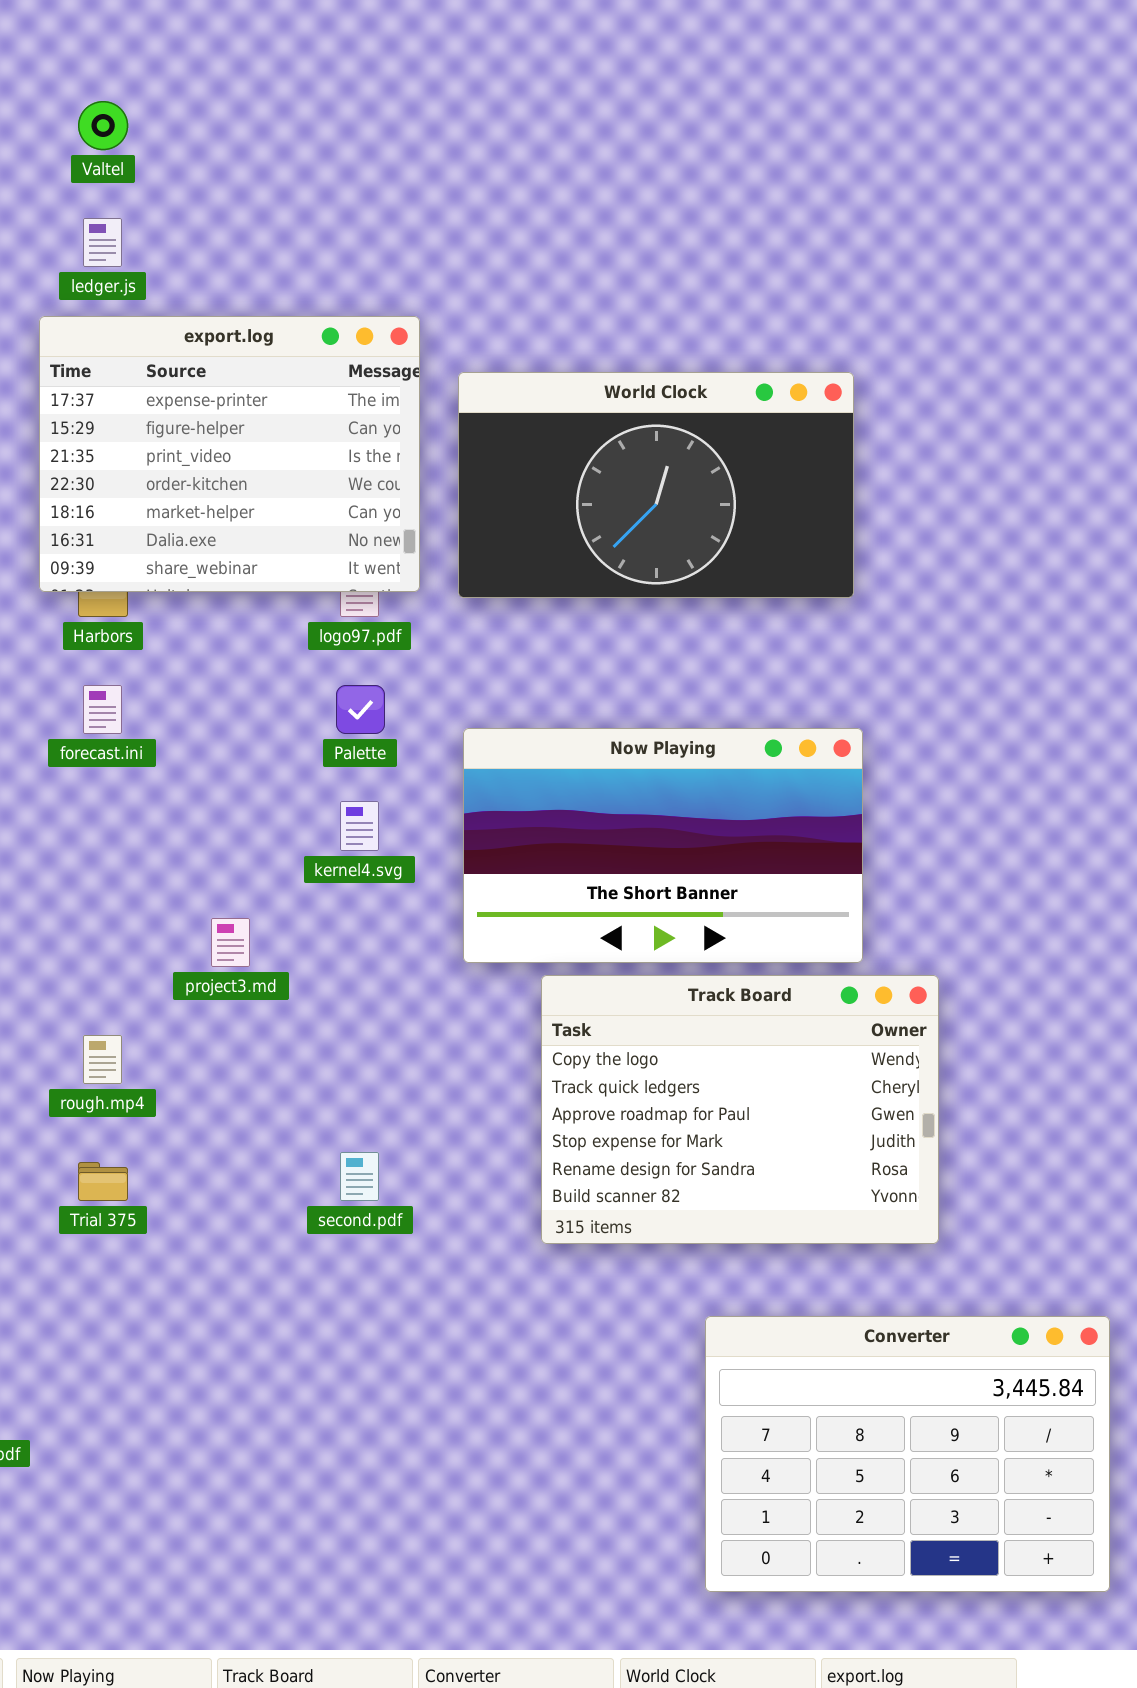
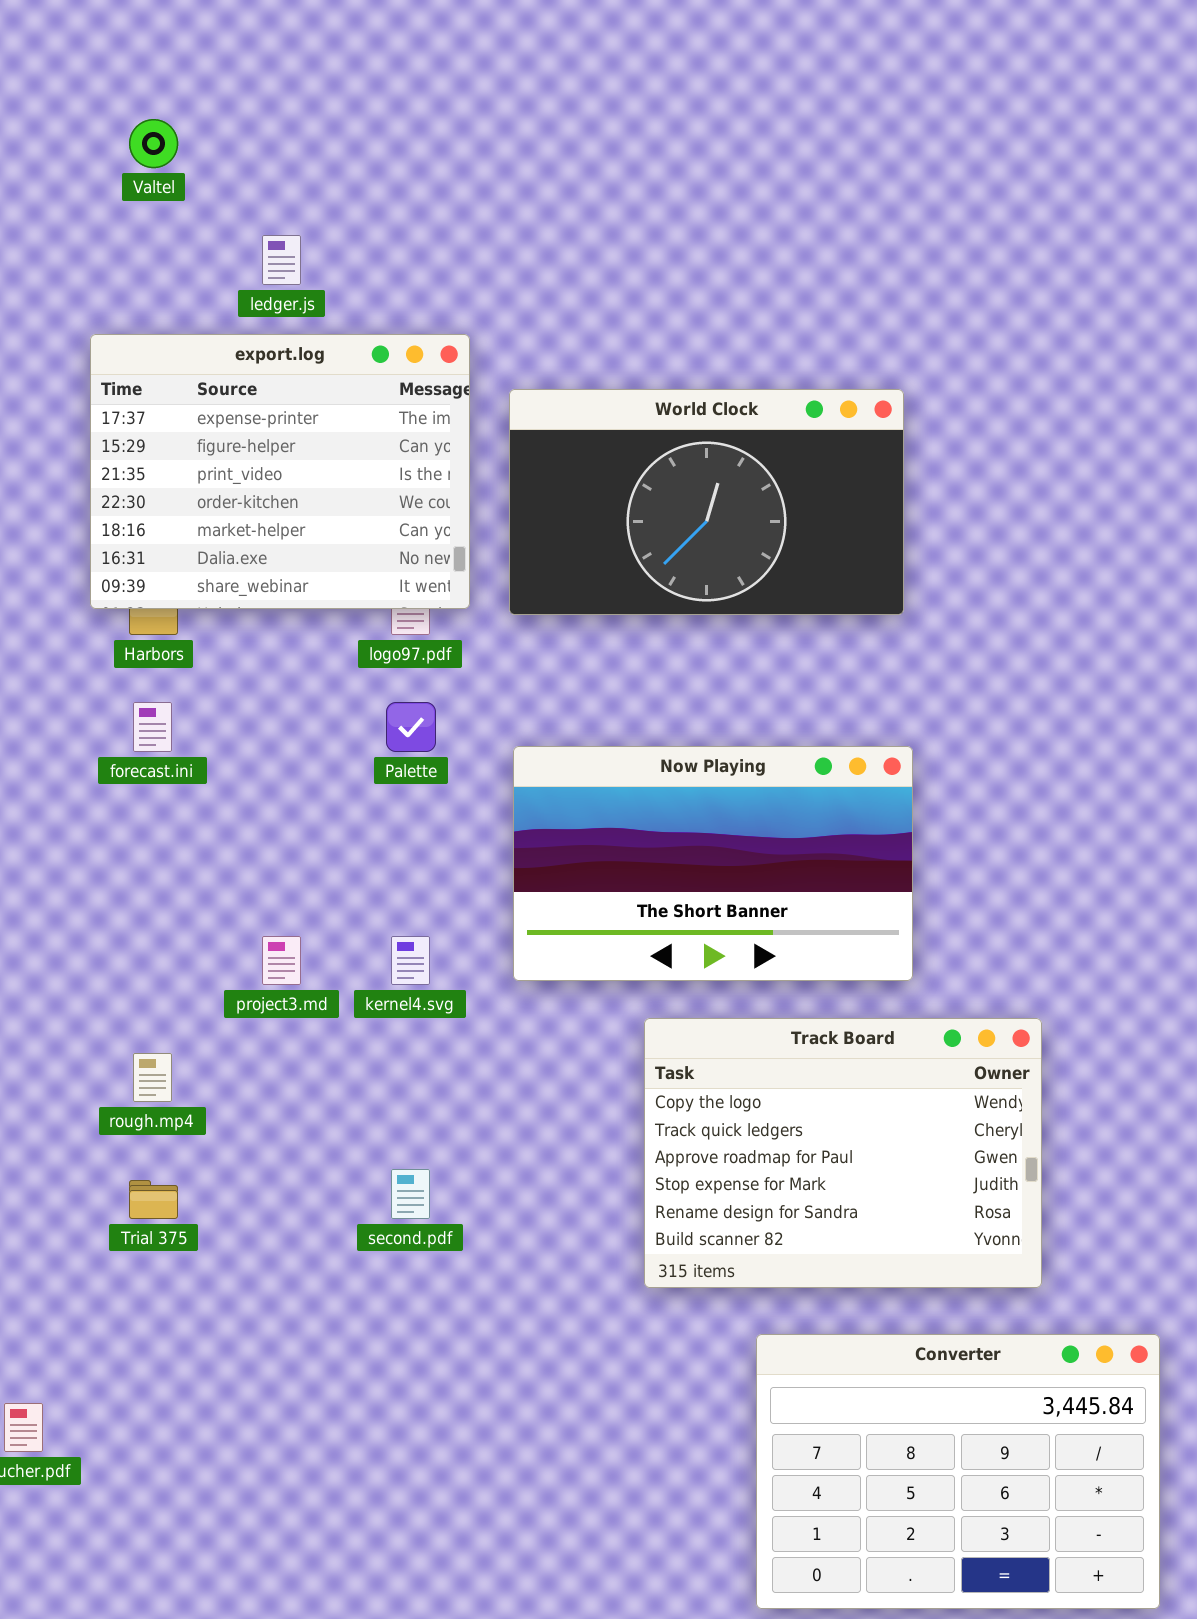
ledger.js: [83,218,122,267] -> [262,235,301,285], moved
kernel4.svg: [340,801,379,851] -> [391,936,430,985], moved
Track Board: [541,975,939,1244] -> [644,1018,1042,1288], moved

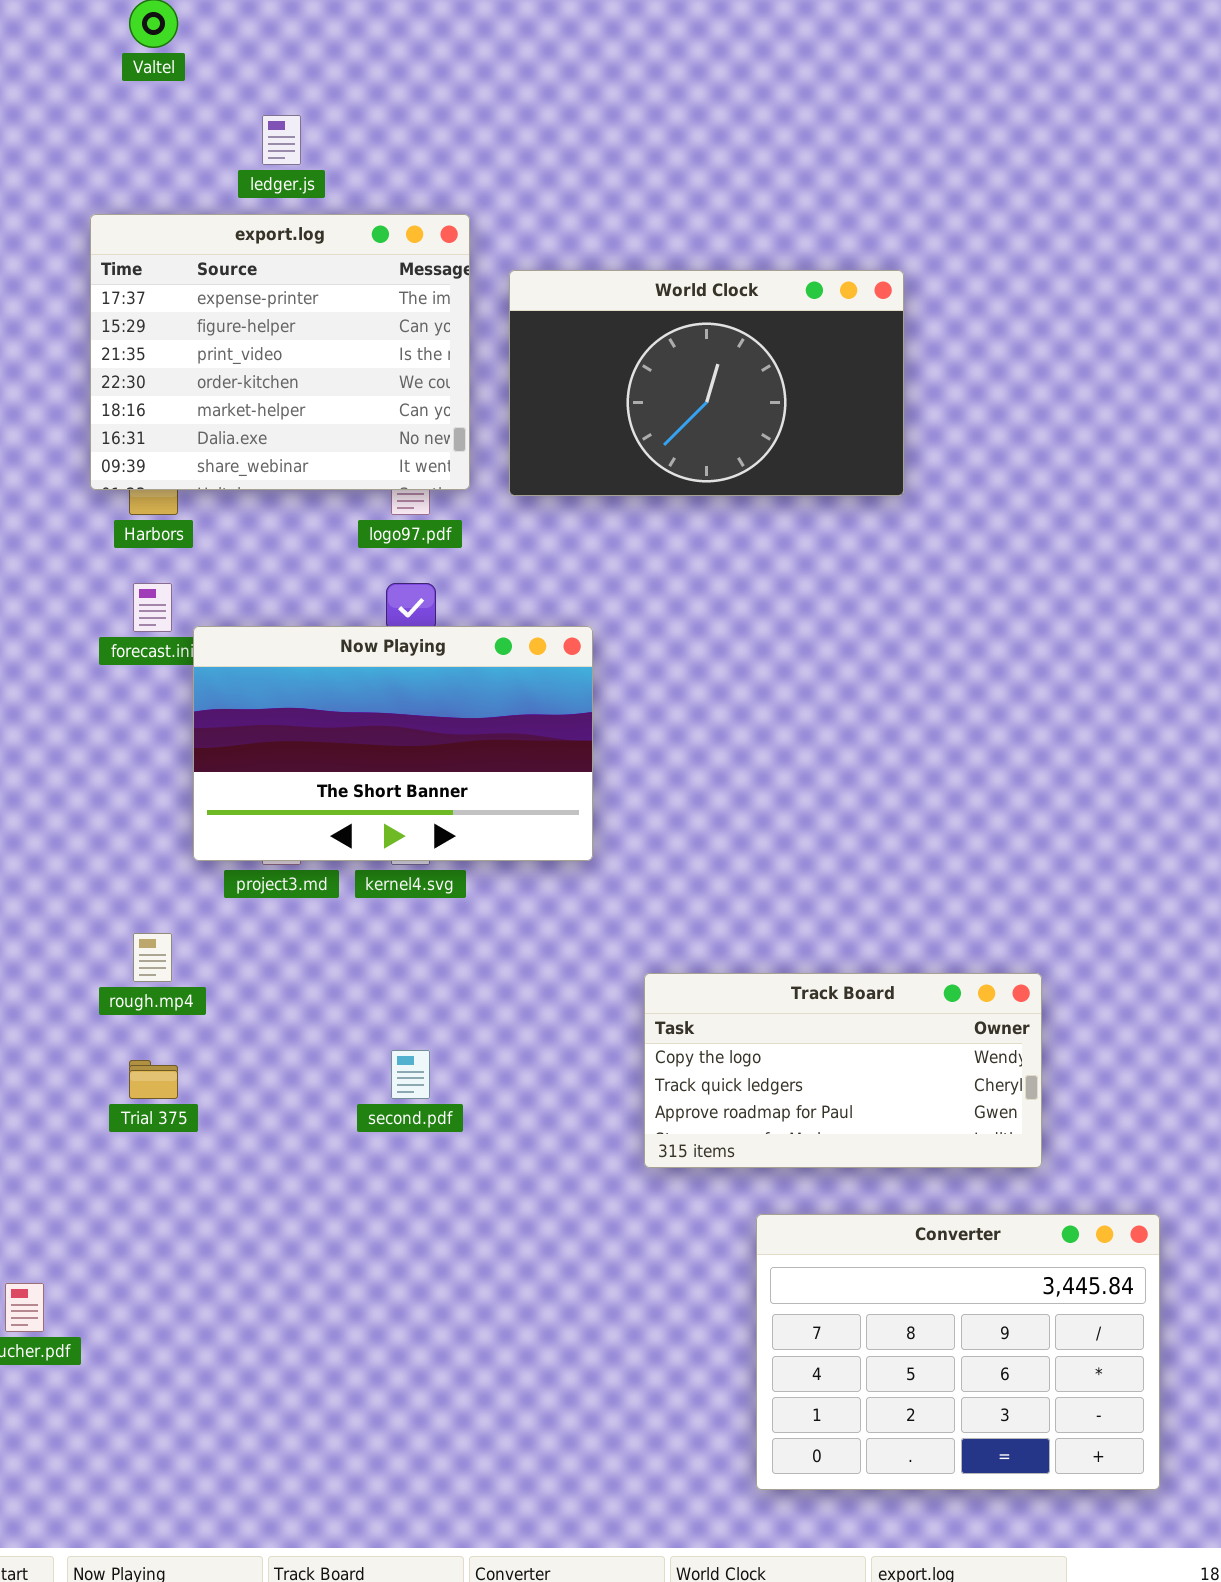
Now Playing: [513,746,913,981] -> [193,626,593,861], moved
Track Board: [644,1018,1042,1288] -> [644,973,1042,1168], resized

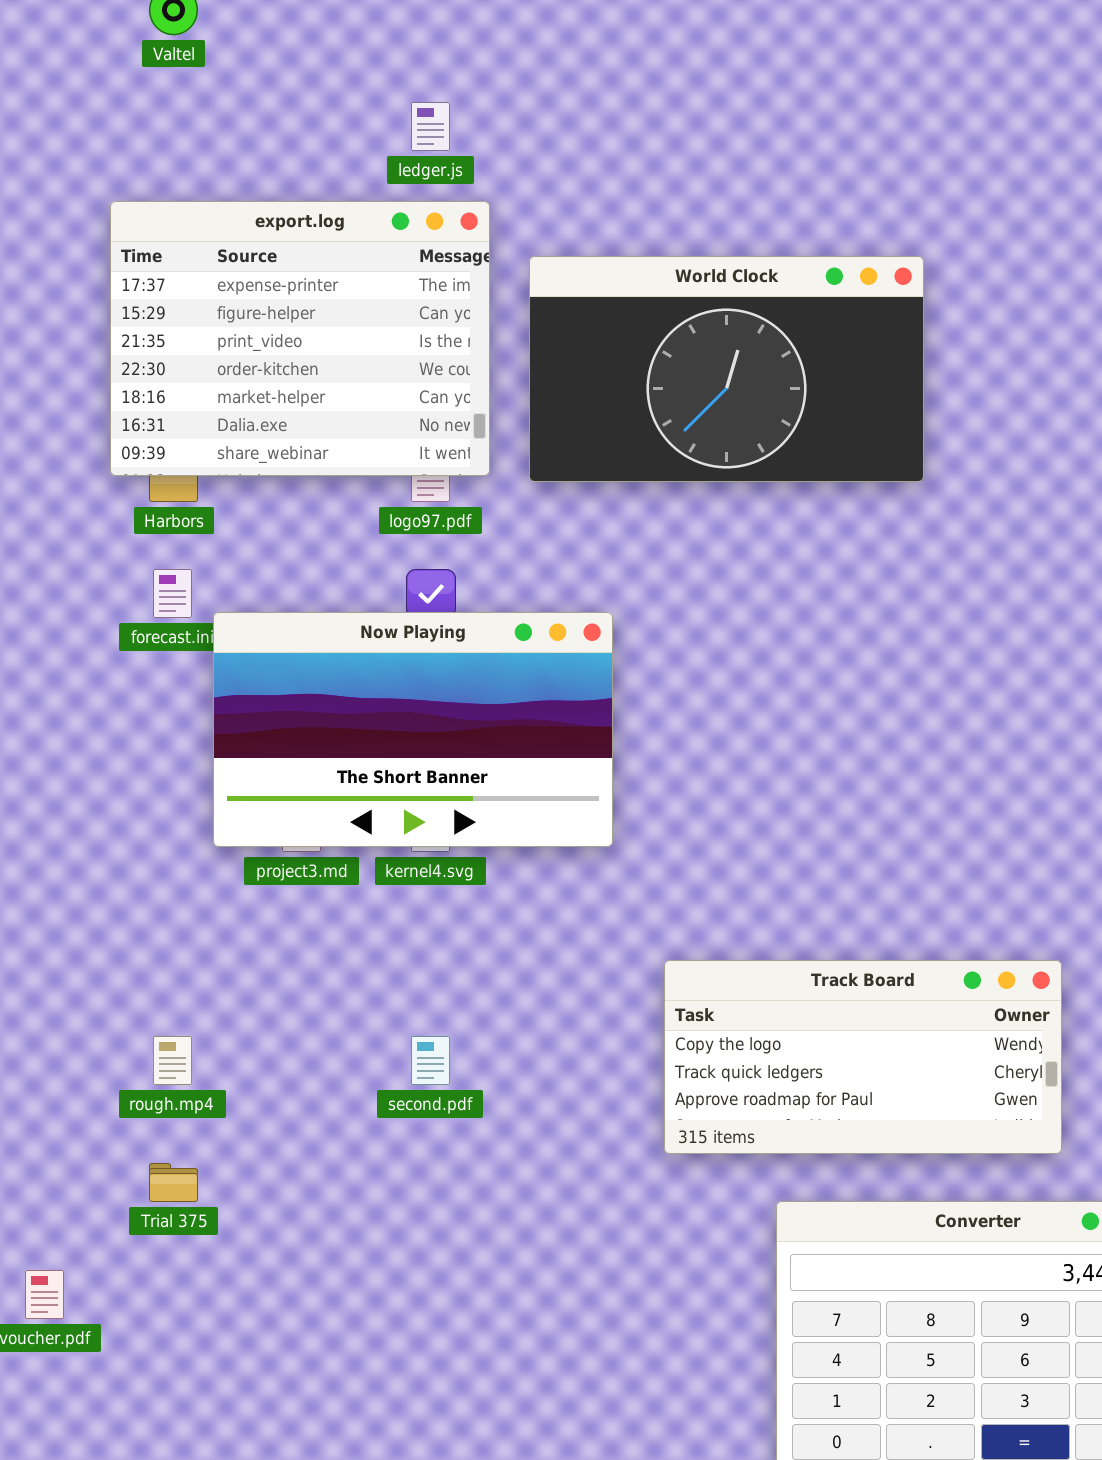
ledger.js: [262,115,301,165] -> [411,102,450,151], moved
rough.mp4: [133,933,172,982] -> [153,1036,192,1085], moved
Trial 375: [129,1060,178,1099] -> [149,1163,198,1202], moved

